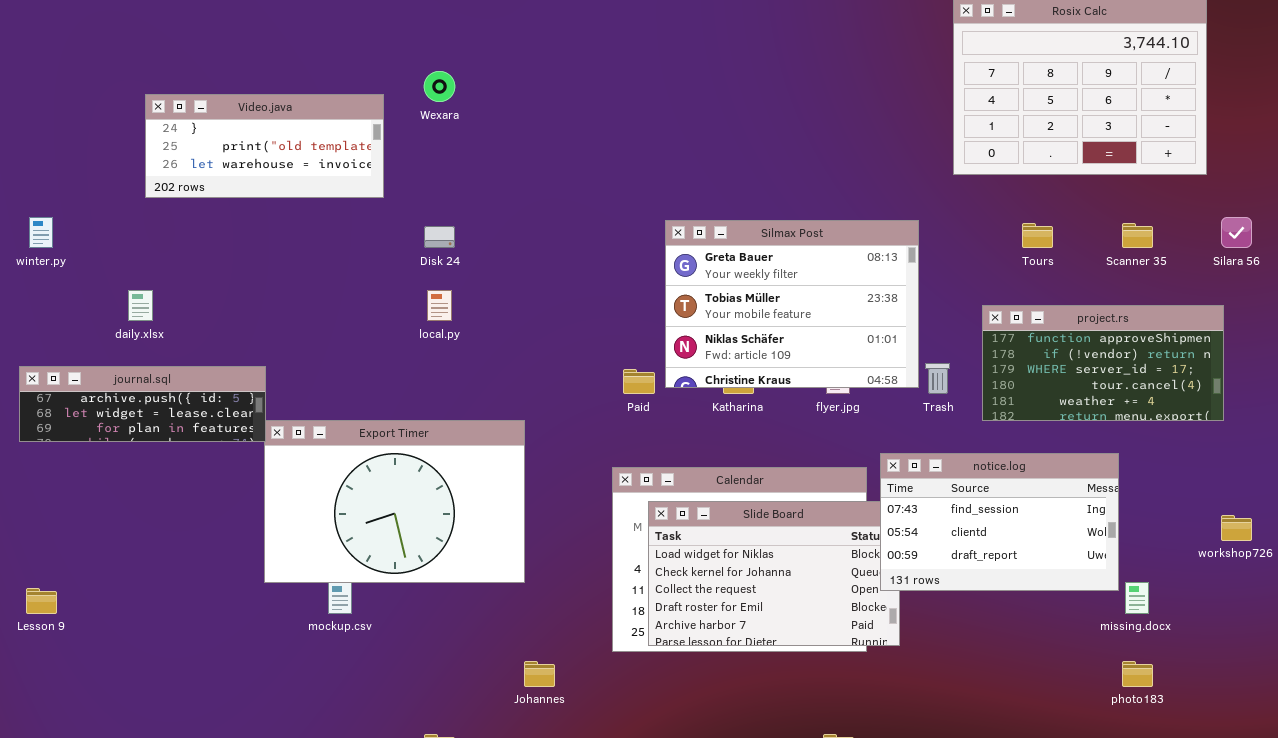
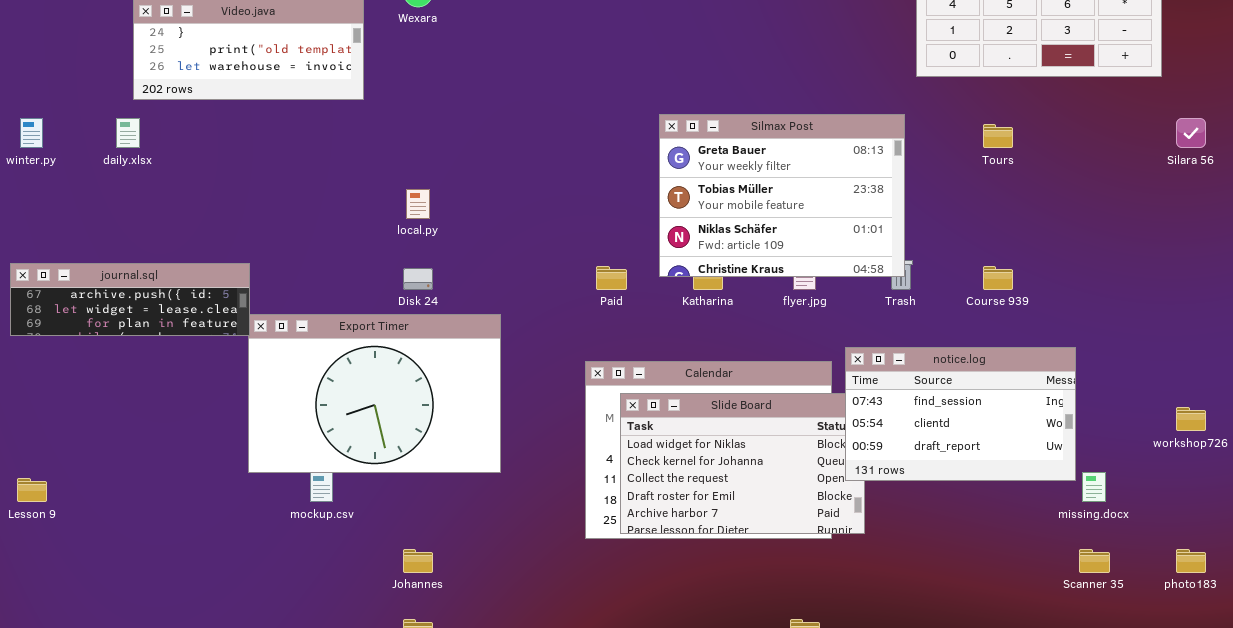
Silmax Post: [665,220,919,388] -> [659,114,905,277], moved
Scanner 35: [1122,223,1153,248] -> [1079,549,1110,573], moved
Disk 24: [424,226,455,248] -> [403,268,433,290], moved
daily.xlsx: [128,290,153,321] -> [116,118,140,148], moved
project.rs: [982,305,1224,421] -> none, closed
Johannes: [524,661,555,687] -> [403,549,433,573], moved
photo183: [1122,661,1153,687] -> [1176,549,1206,573], moved

